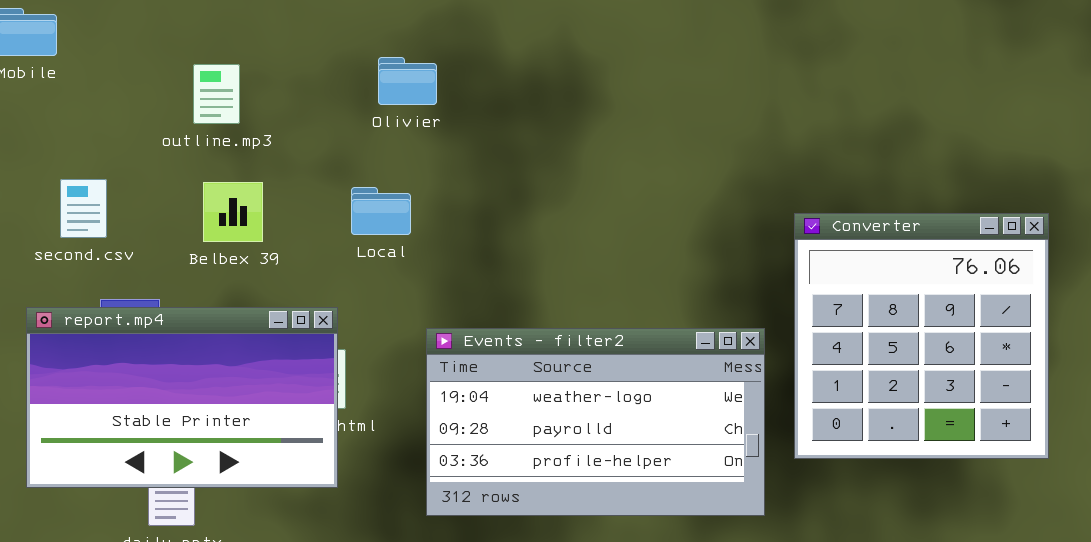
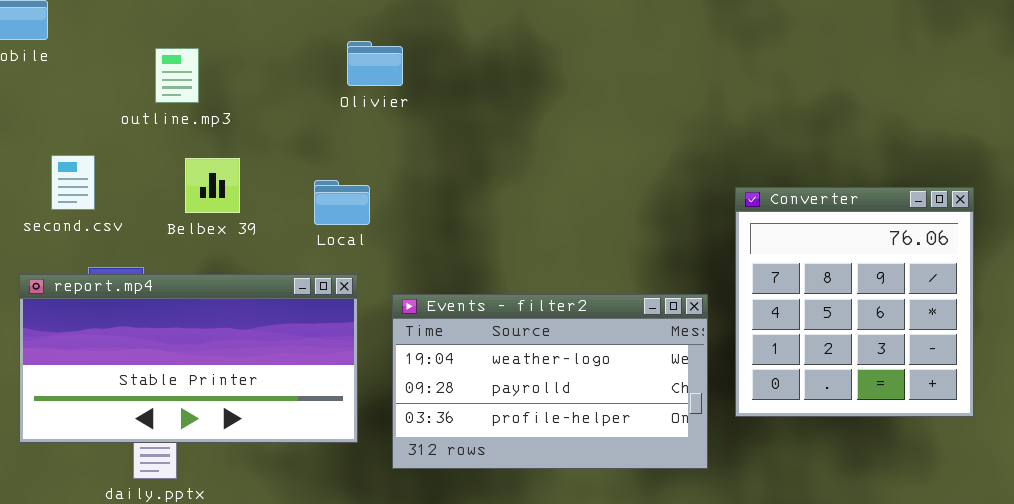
outline.mp3: [193,64,240,124] -> [155,48,199,103], moved
Local: [351,187,411,235] -> [314,180,370,225], moved
report.mp4: [26,307,338,488] -> [19,274,358,443], resized

